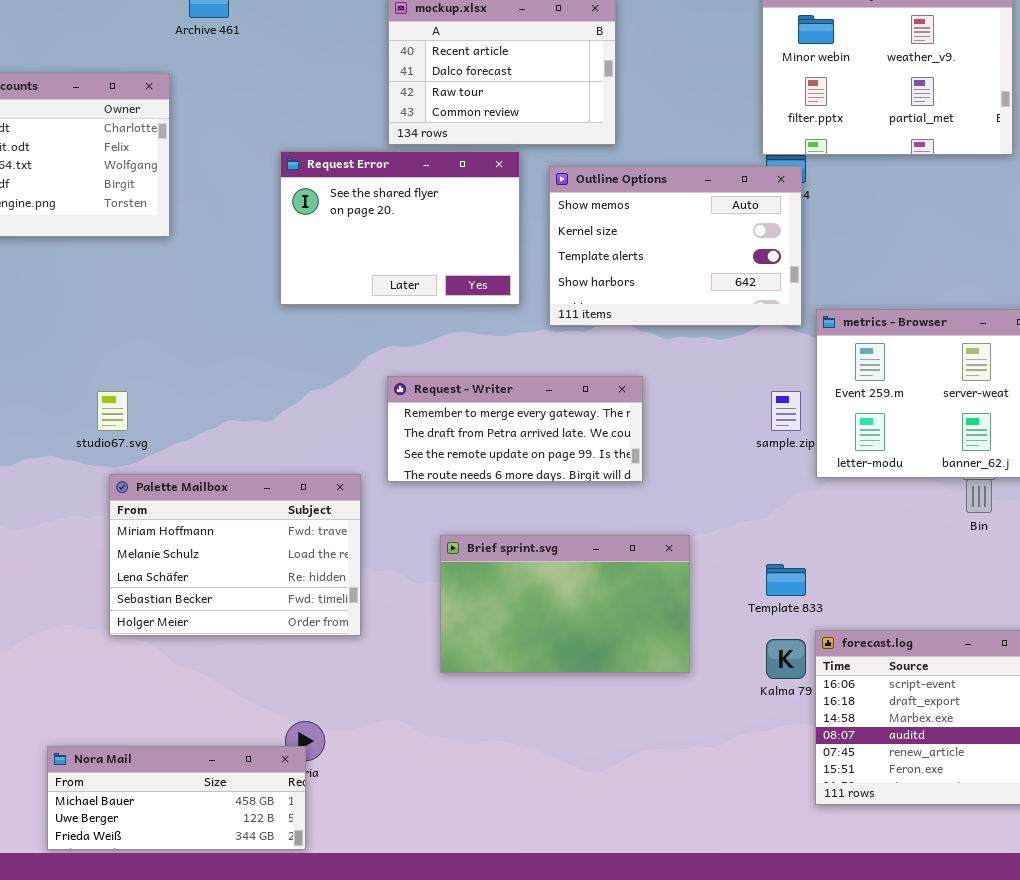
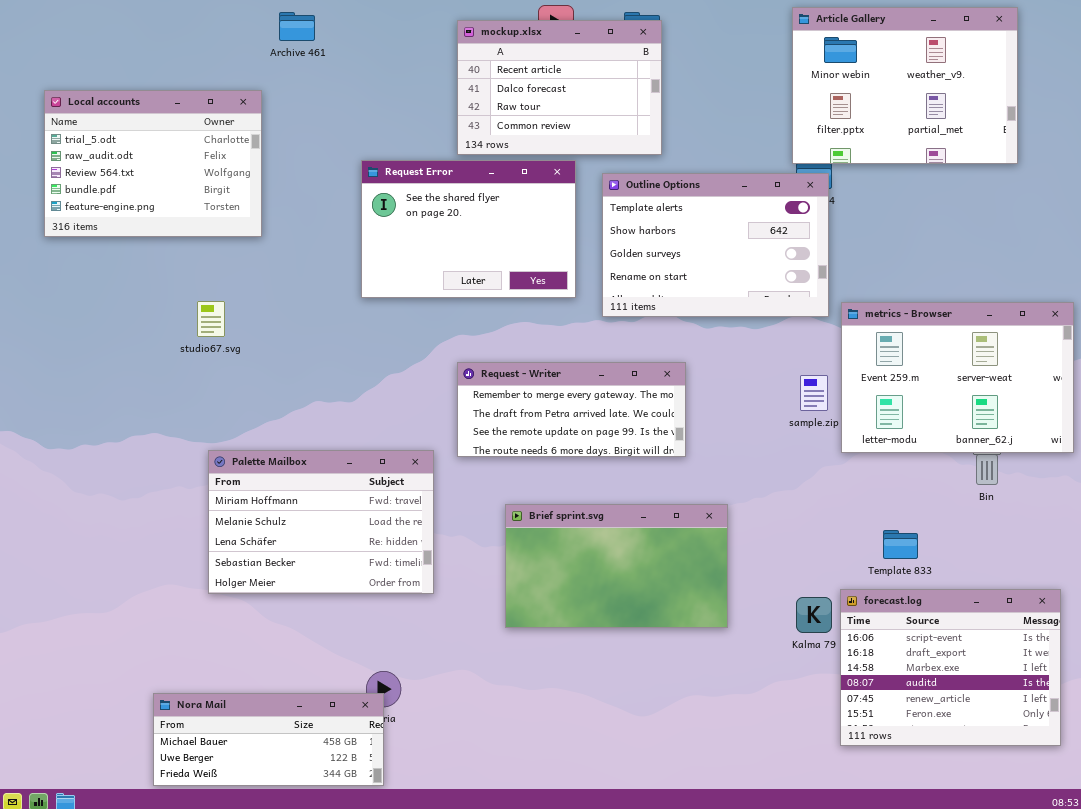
Outline Options: [549,166,802,326] -> [602,173,829,317], scrolled down 2 rows
studio67.svg: [97,391,128,431] -> [197,301,225,337], moved
Template 833: [766,564,806,596] -> [883,530,918,559], moved

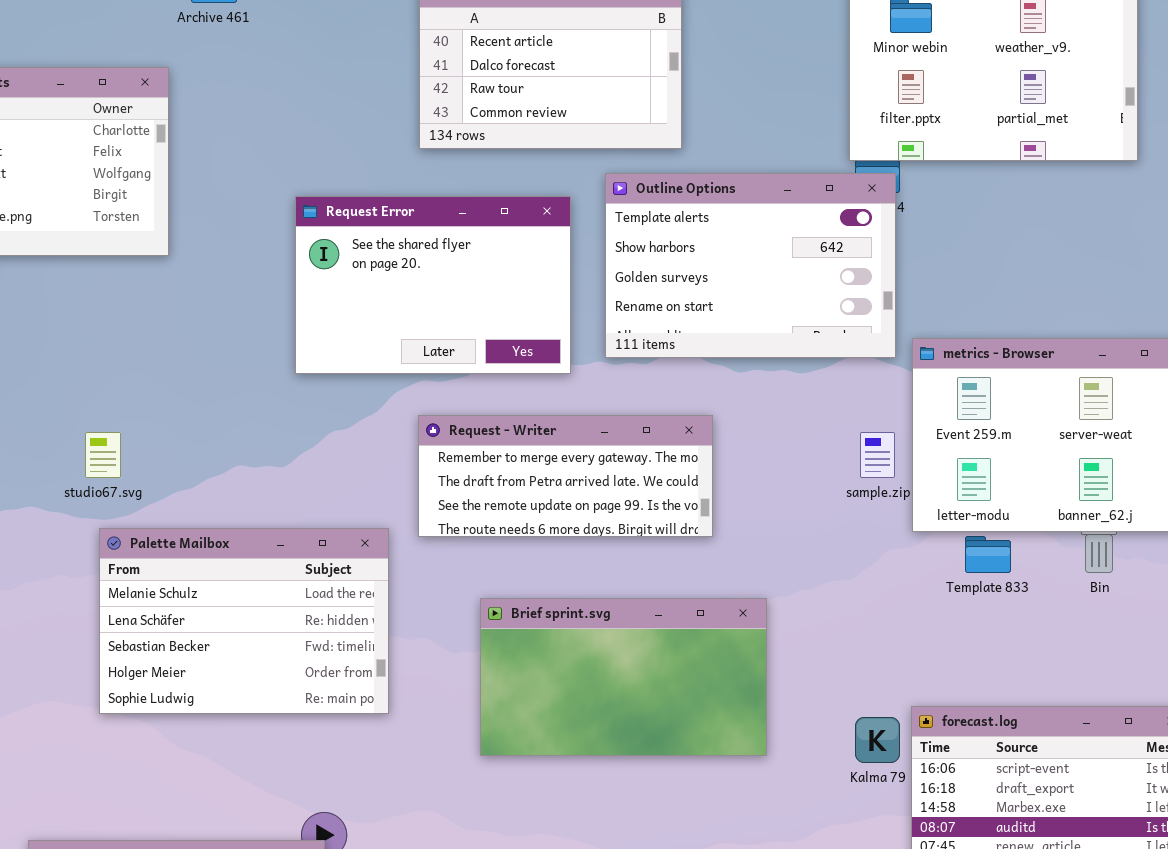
Request Error: [361,160,576,298] -> [295,196,571,374], moved
studio67.svg: [197,301,225,337] -> [85,432,121,478], moved
Palette Mailbox: [208,450,434,594] -> [99,528,389,714], scrolled down 1 row
Template 833: [883,530,918,559] -> [965,536,1011,573], moved

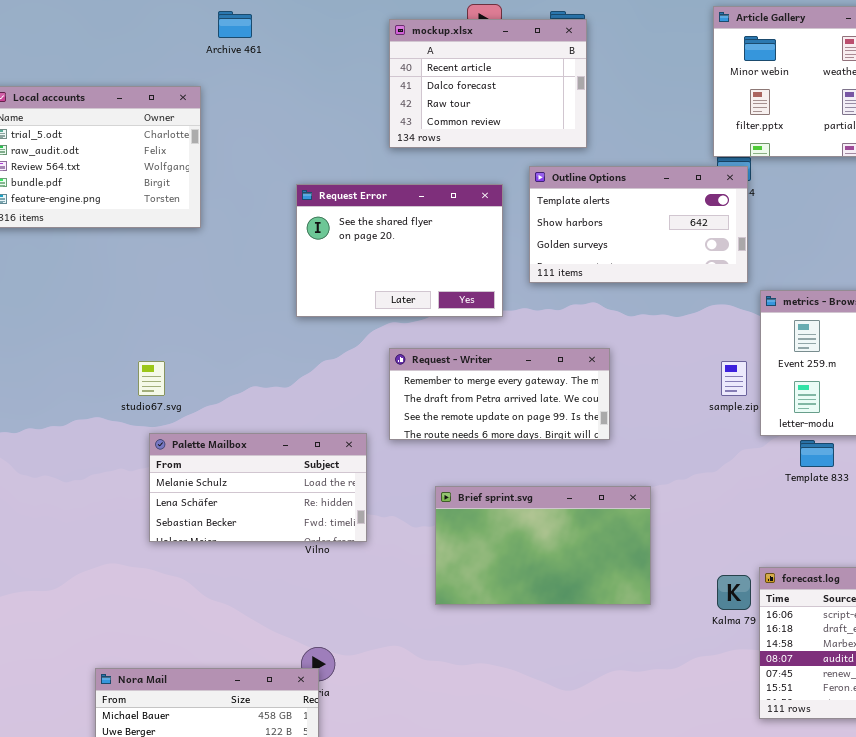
Outline Options: [605,173,896,358] -> [529,166,748,283], resized
Palette Mailbox: [99,528,389,714] -> [149,433,367,542], resized

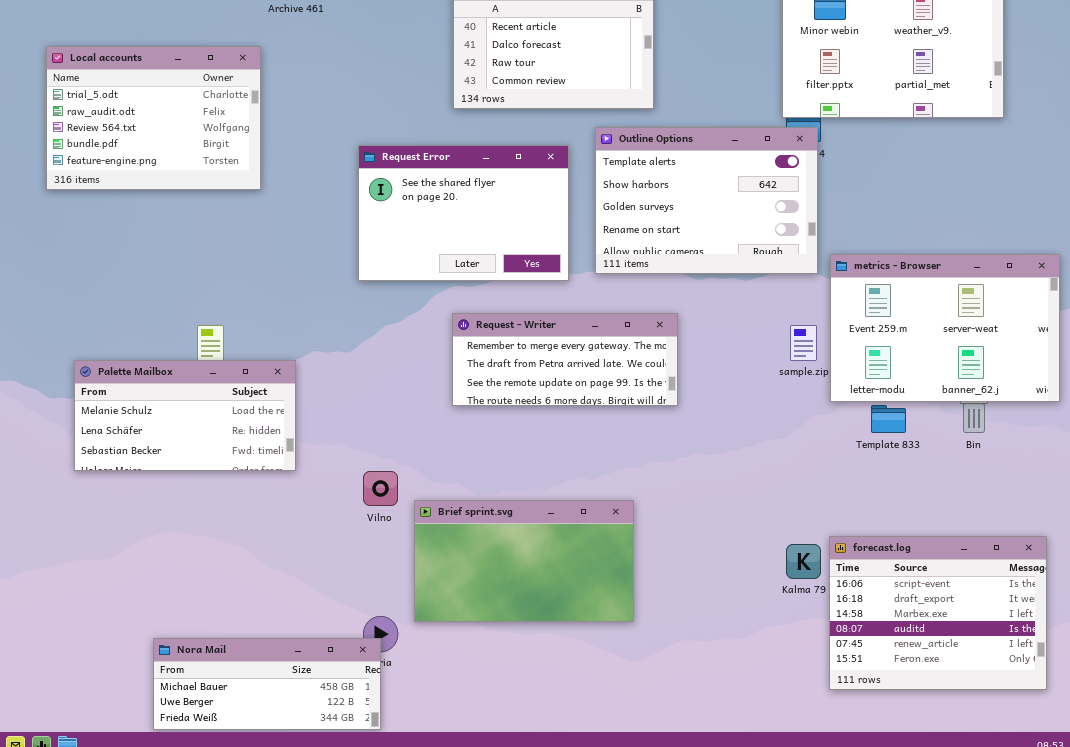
Outline Options: [529,166,748,283] -> [595,127,818,274], resized
Palette Mailbox: [149,433,367,542] -> [74,360,296,471], moved
Brief sprint.svg: [435,486,651,605] -> [414,500,634,622], moved

